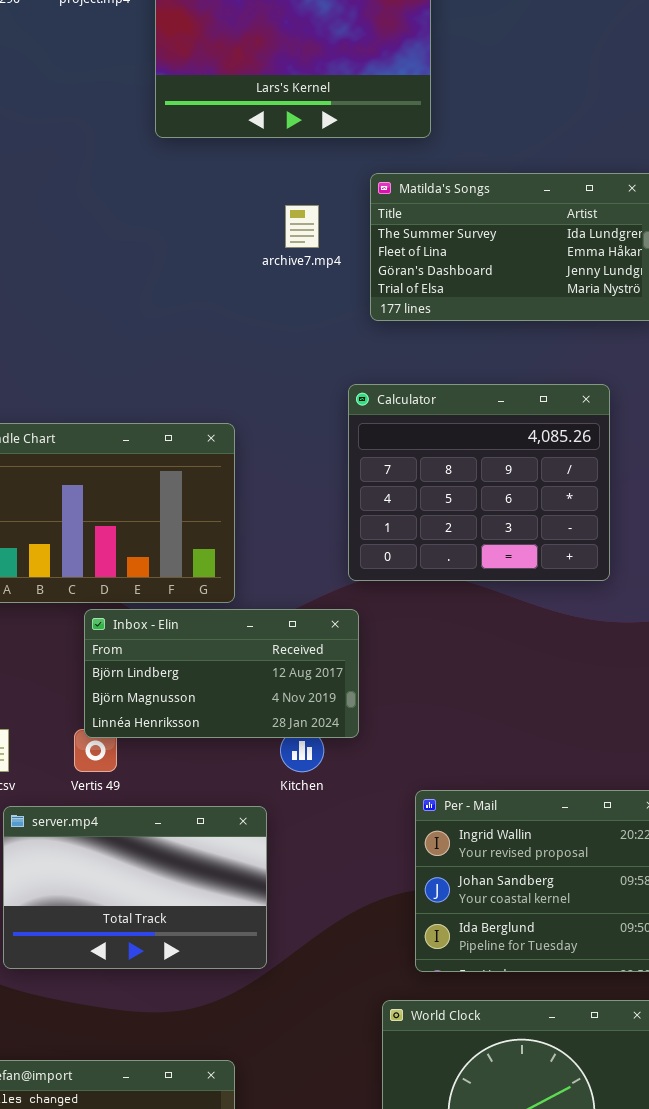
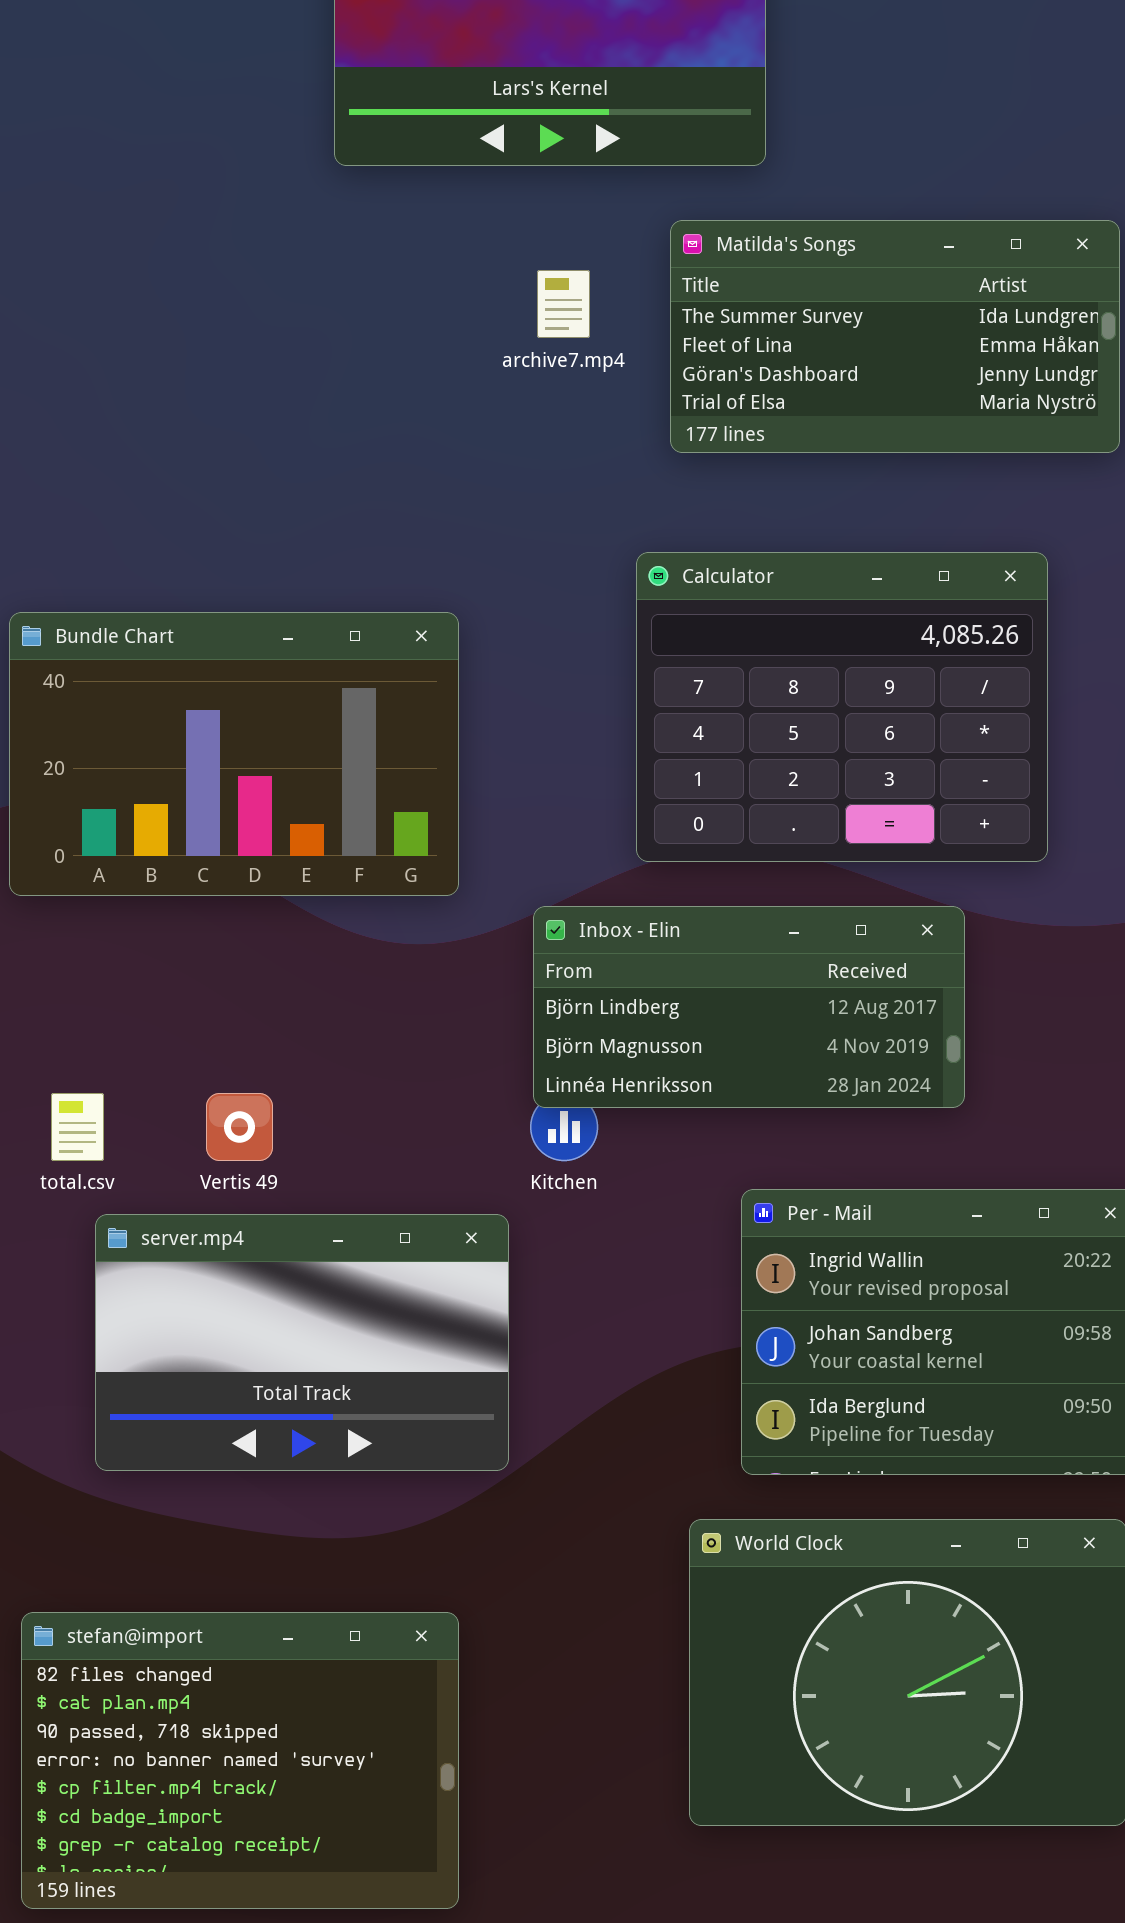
Inbox - Elin: [84,609,359,738] -> [533,906,965,1108], moved

